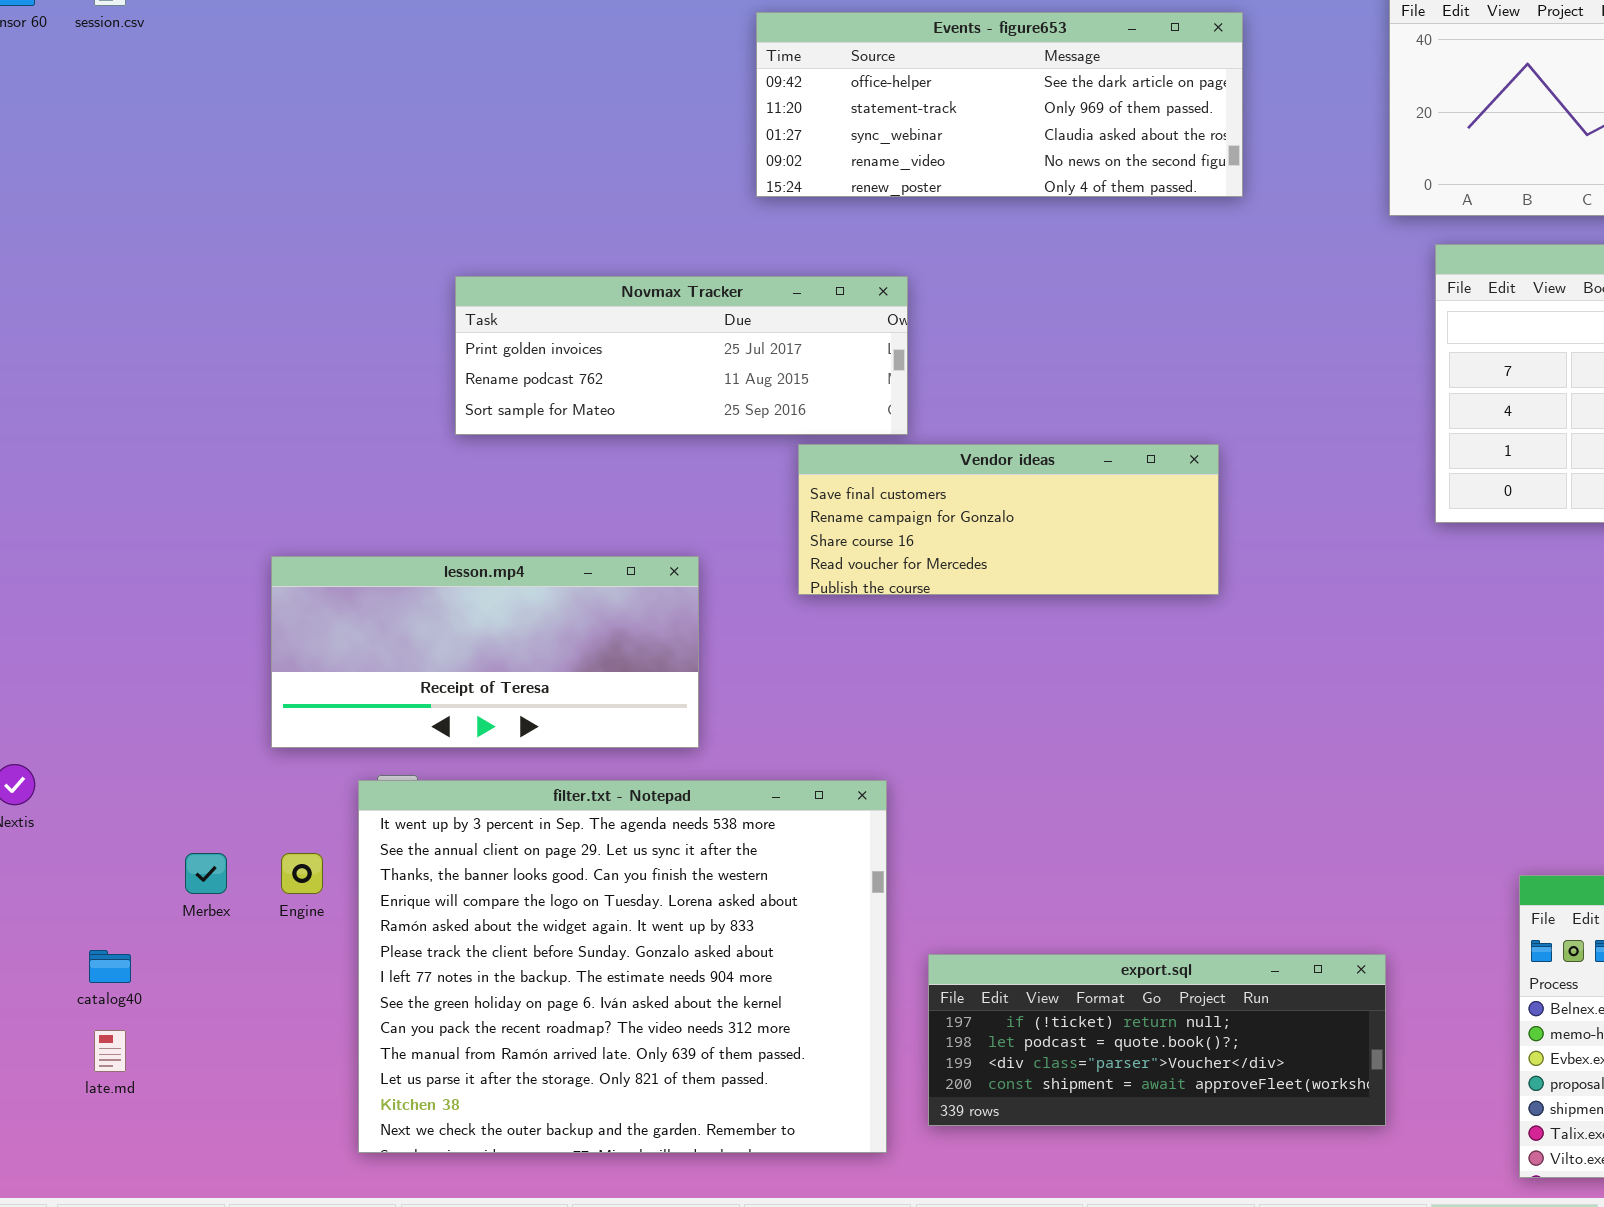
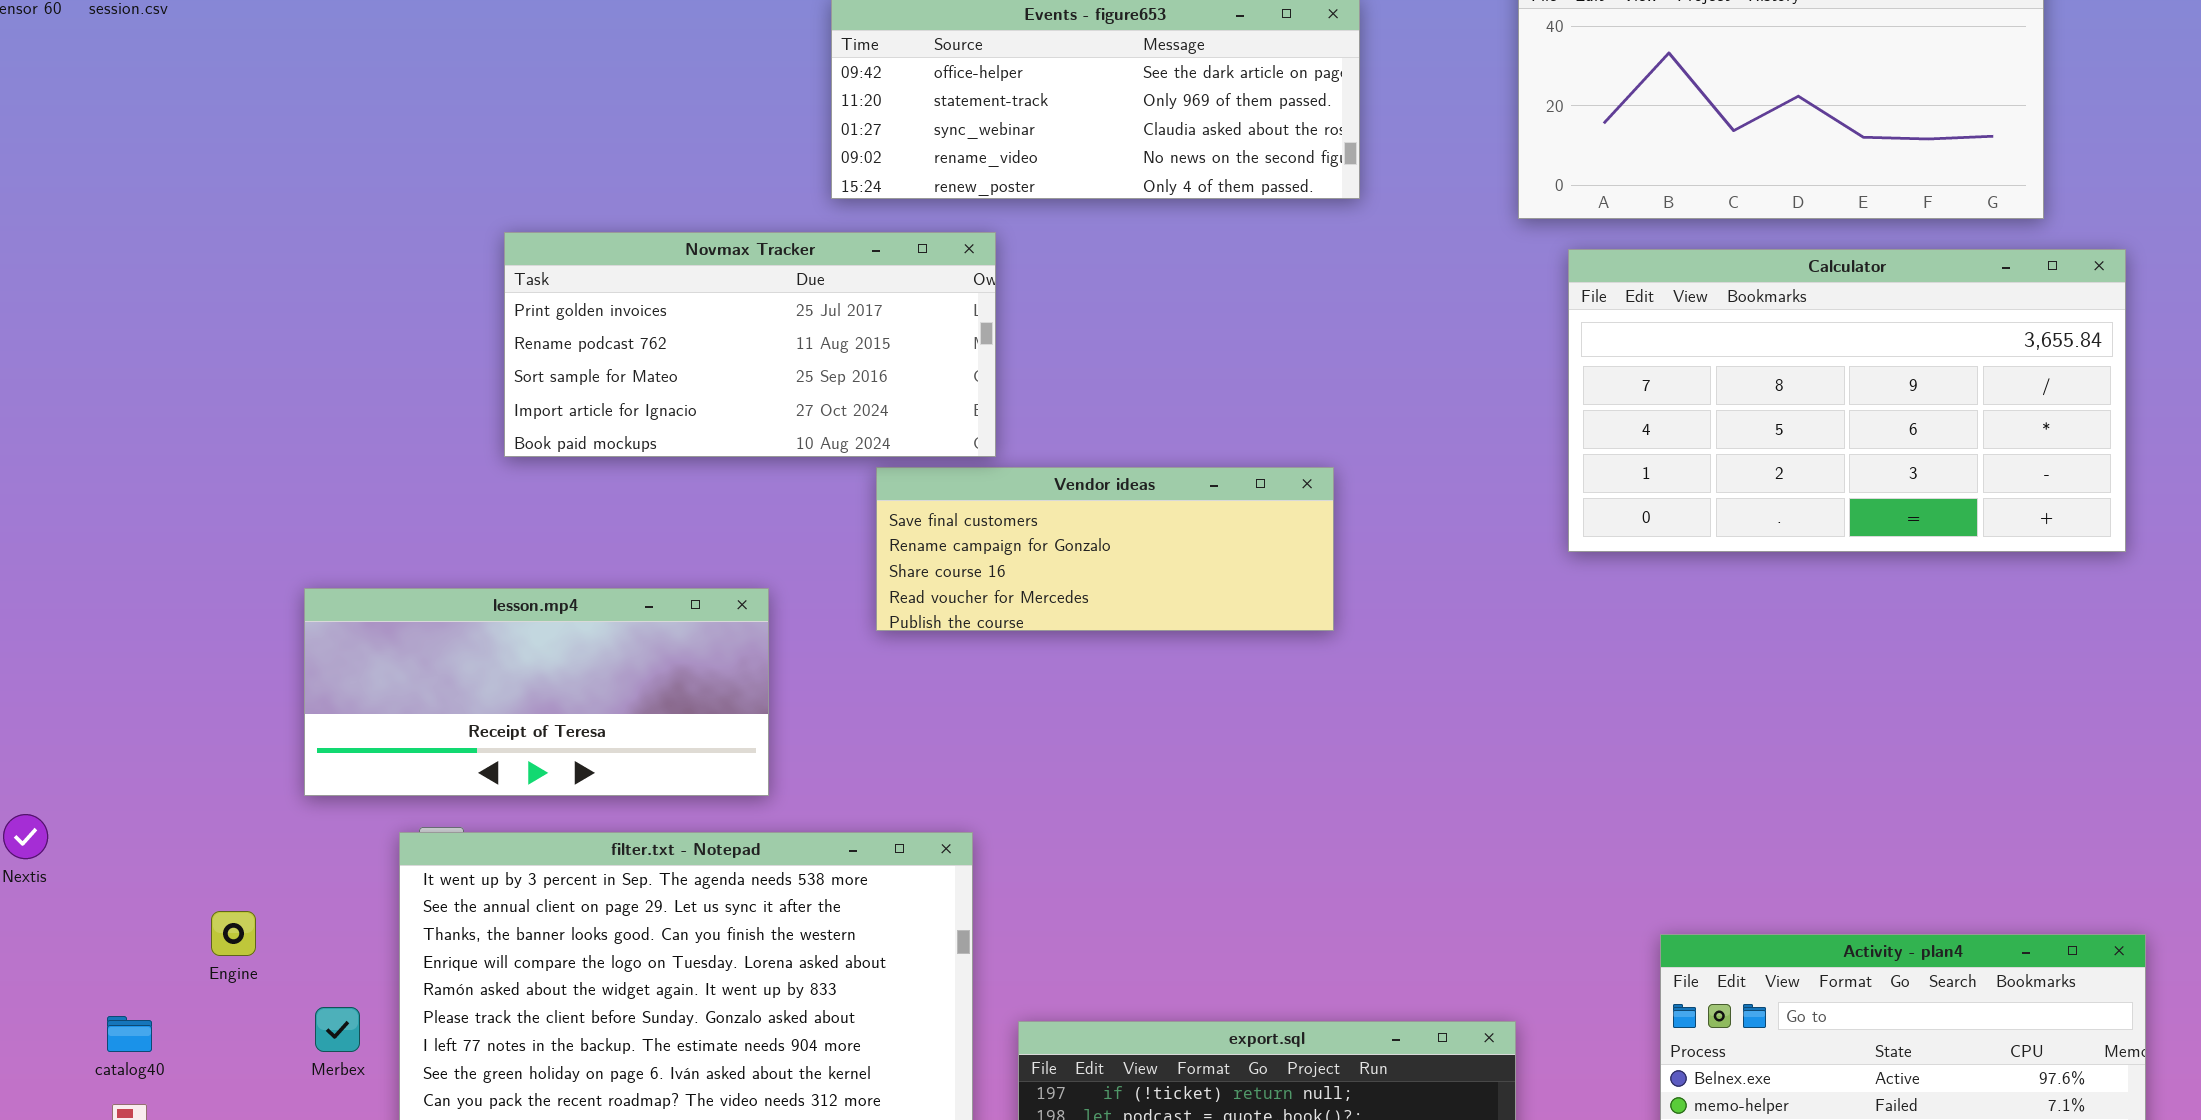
Novmax Tracker: [455,276,908,435] -> [504,232,996,457], resized
Merbex: [185,853,227,894] -> [315,1007,360,1052], moved
Engine: [281,853,323,894] -> [211,911,256,956], moved

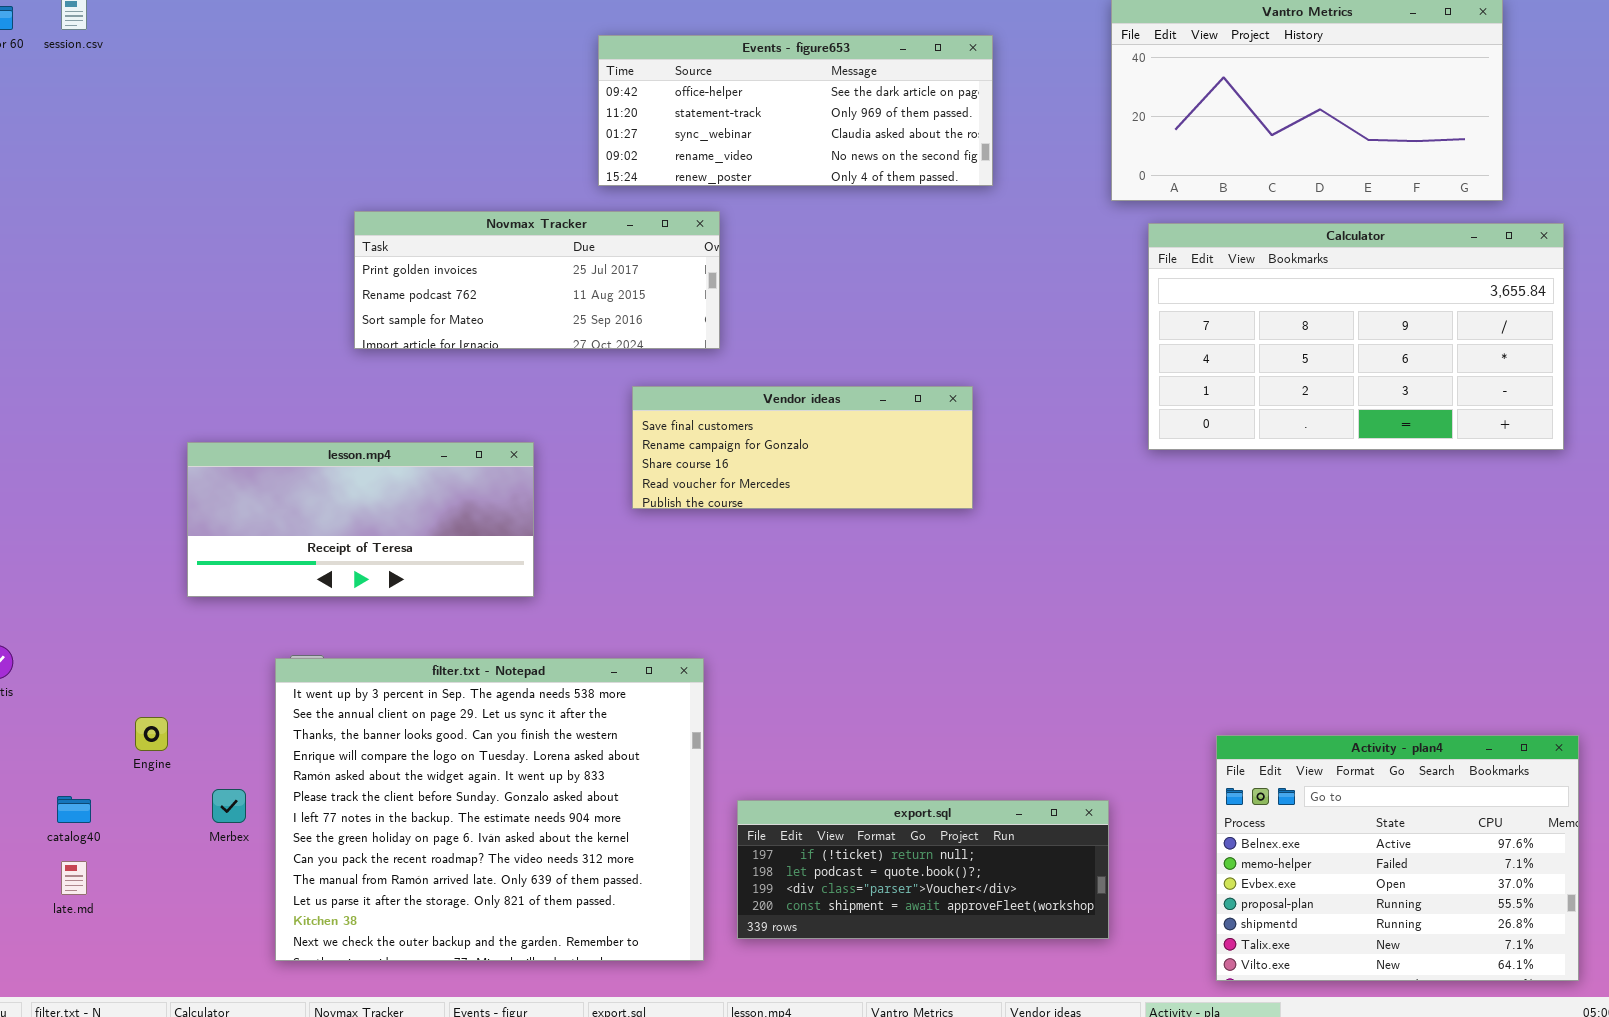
Novmax Tracker: [504,232,996,457] -> [354,211,720,349], resized
lesson.mp4: [304,588,769,796] -> [187,442,534,597], moved

